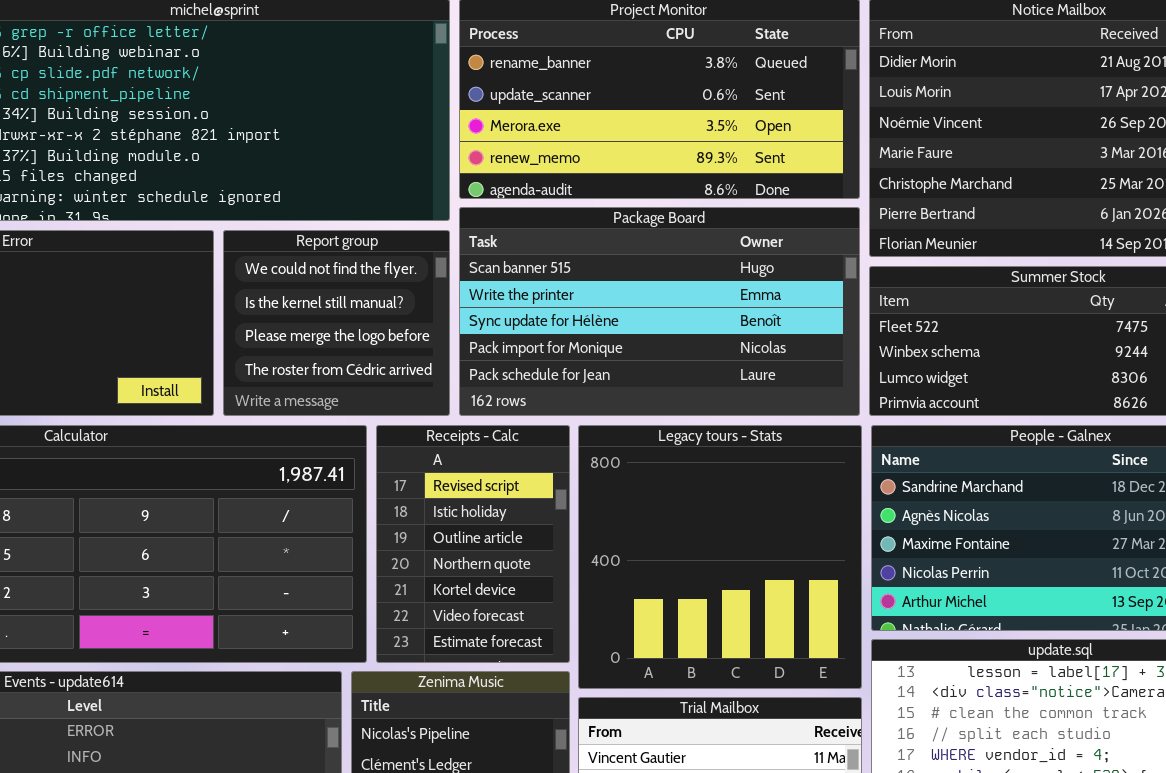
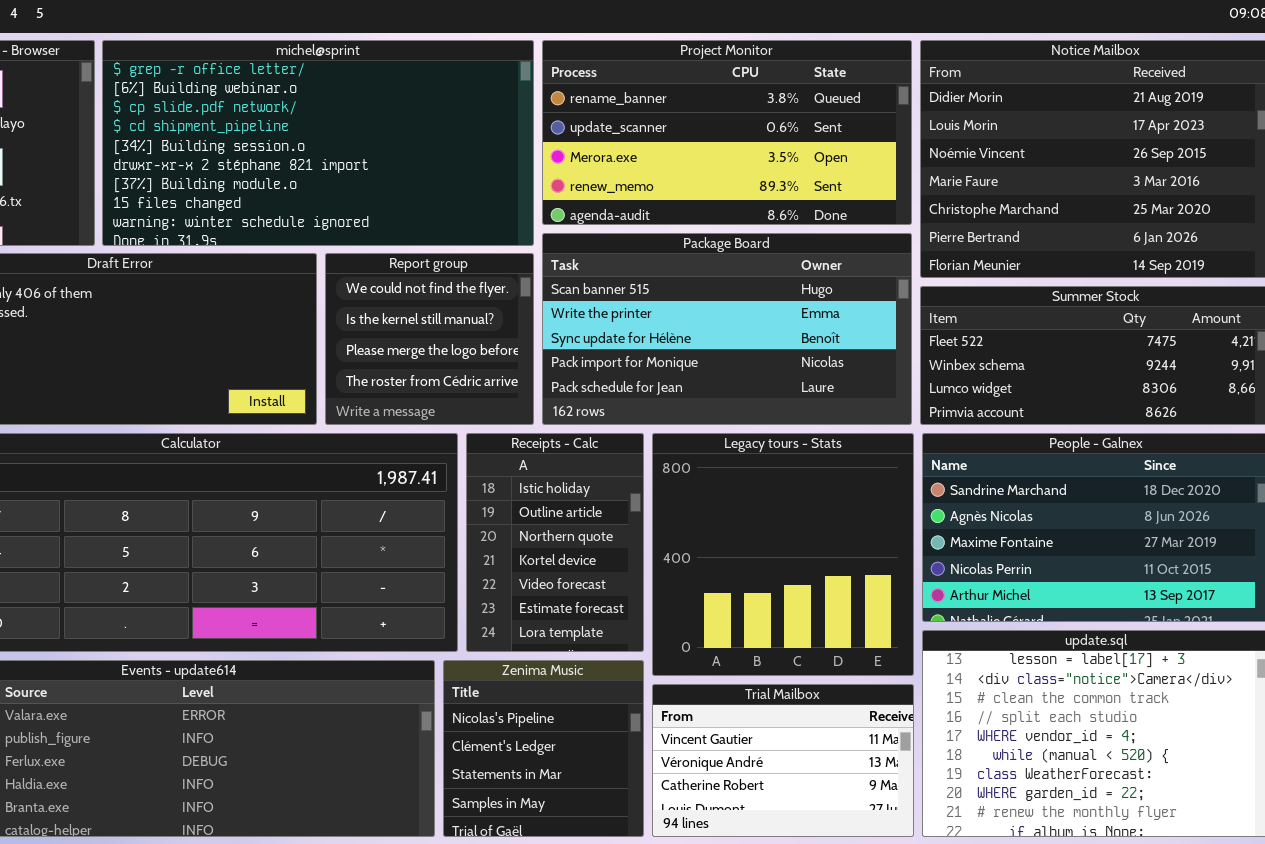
Receipts - Calc: [376,425,570,663] -> [466,433,644,652], scrolled down 1 row

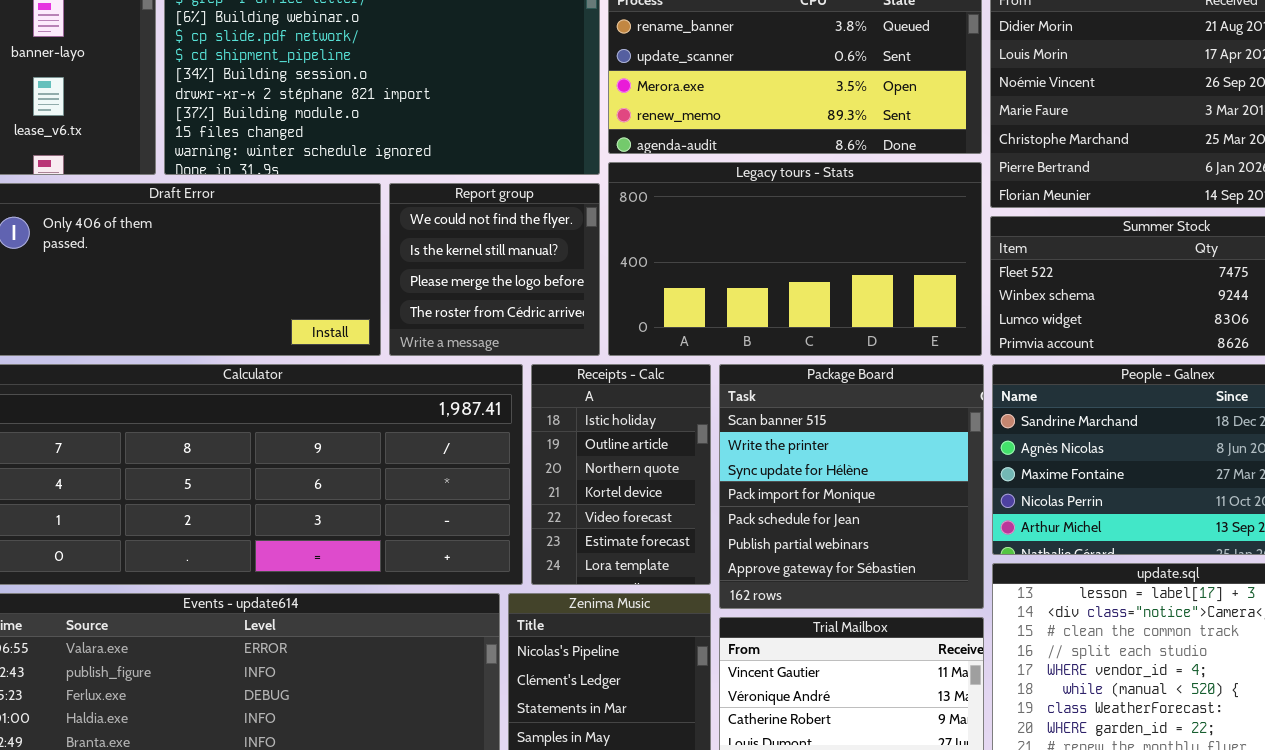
Package Board: [542,233,912,425] -> [719,364,984,609], moved, resized
Legacy tours - Stats: [652,433,914,676] -> [608,162,982,356], moved, resized

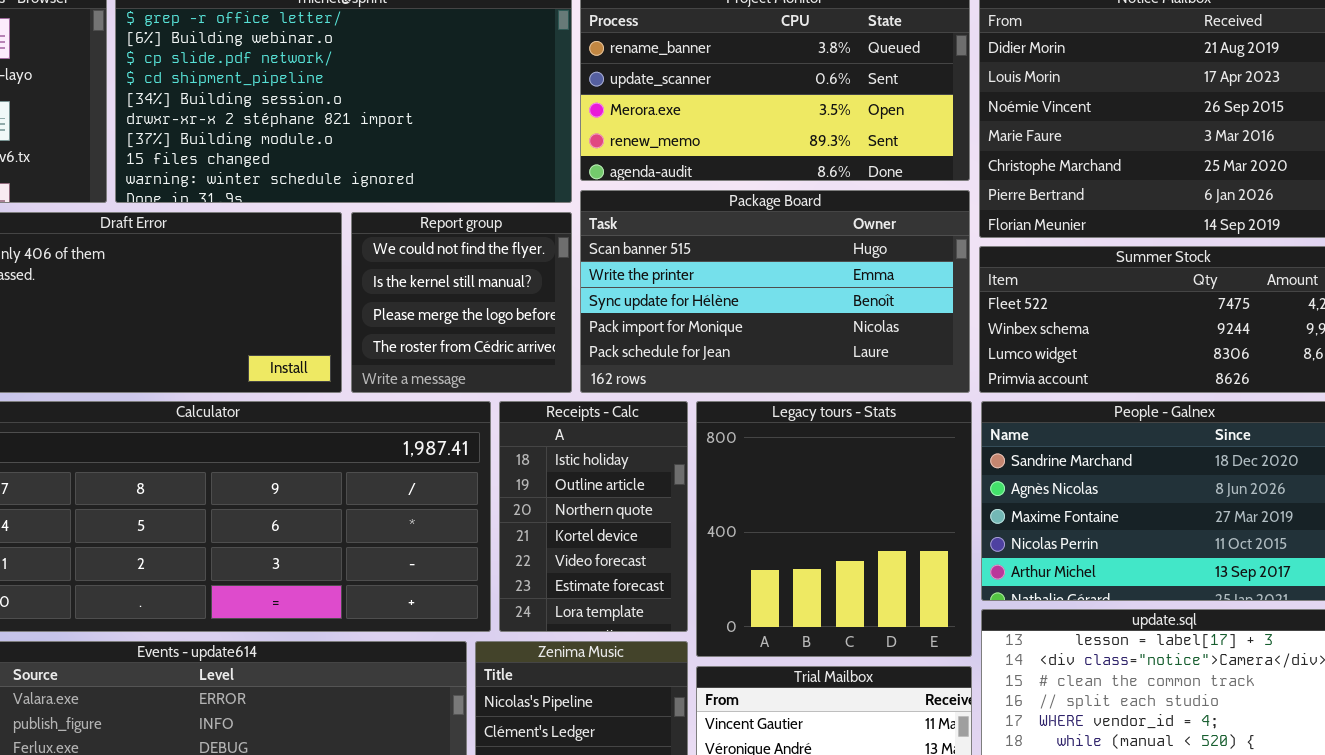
Legacy tours - Stats: [608,162,982,356] -> [696,401,972,657], moved, resized
Package Board: [719,364,984,609] -> [580,190,970,393], moved, resized

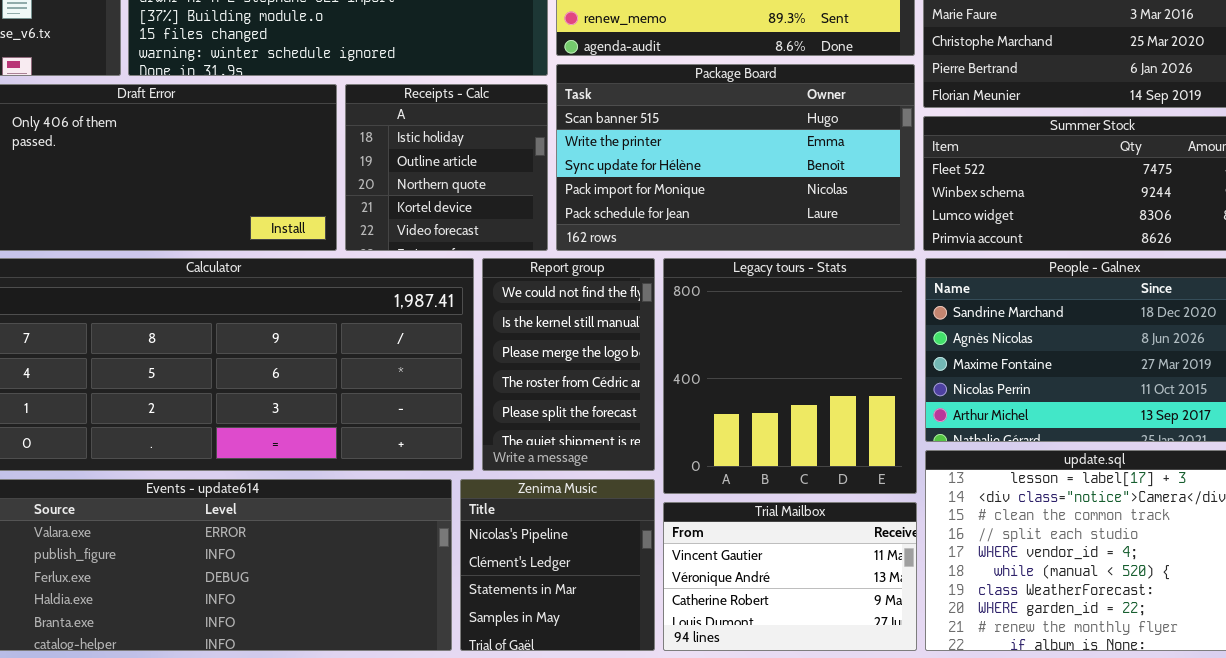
Report group: [351,212,572,393] -> [482,258,655,471], moved, resized
Receipts - Calc: [499,401,688,632] -> [345,84,548,251], moved, resized

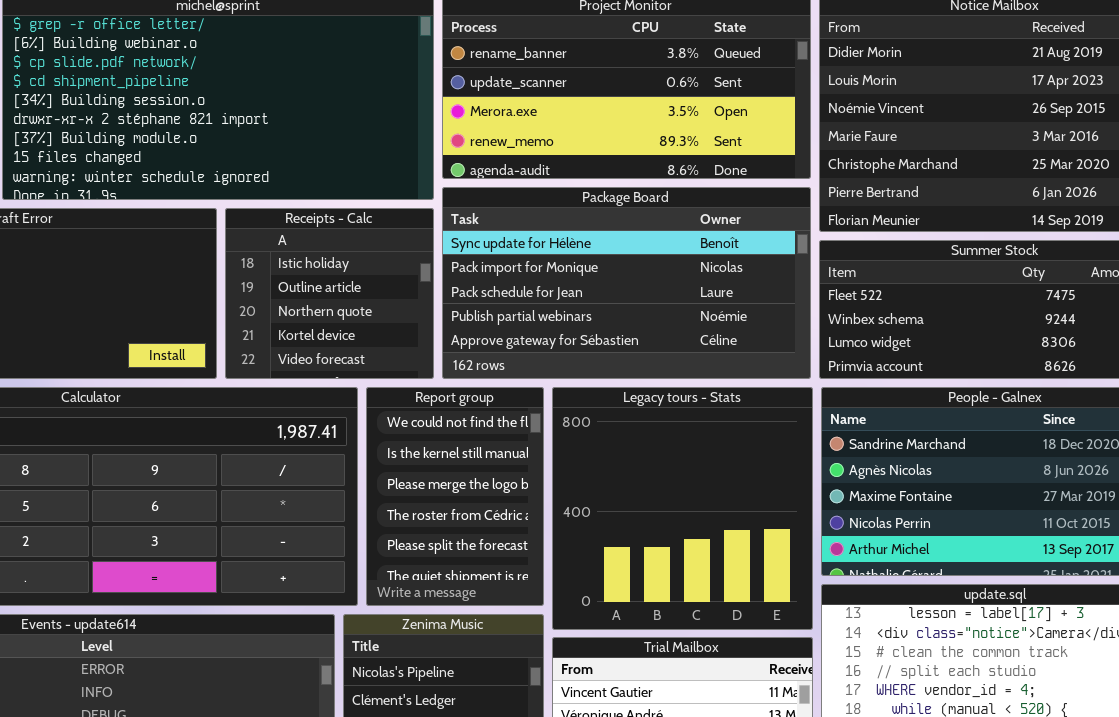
Package Board: [556,64,915,251] -> [442,187,811,379], scrolled down 2 rows

